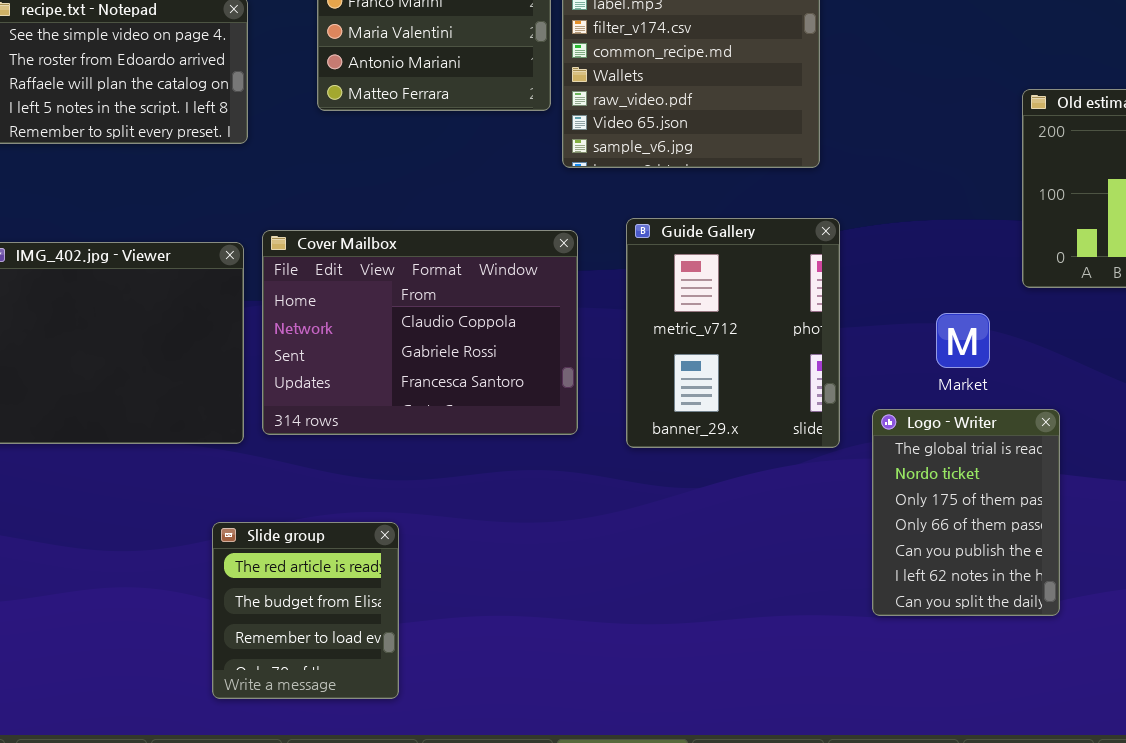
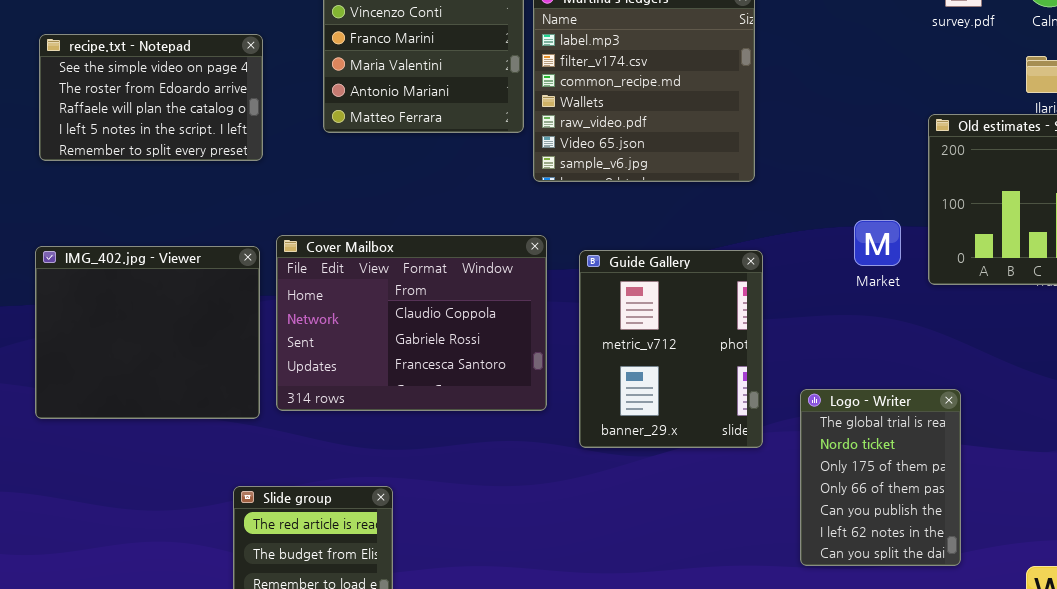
Guide Gallery: [626,218,840,448] -> [579,250,763,448], moved
Market: [936,313,990,368] -> [854,220,901,266], moved

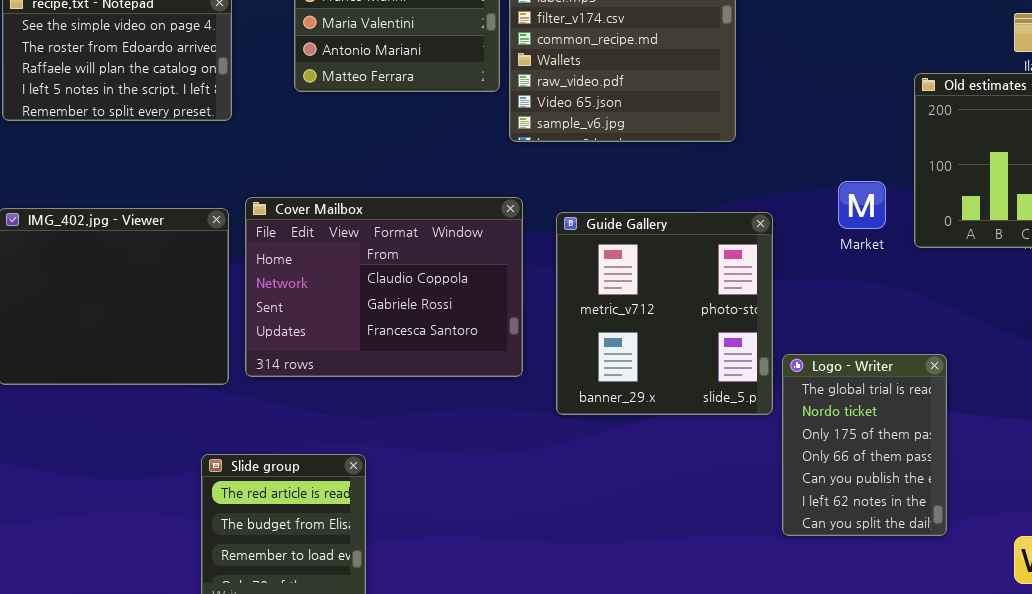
Guide Gallery: [579,250,763,448] -> [556,212,773,415], resized

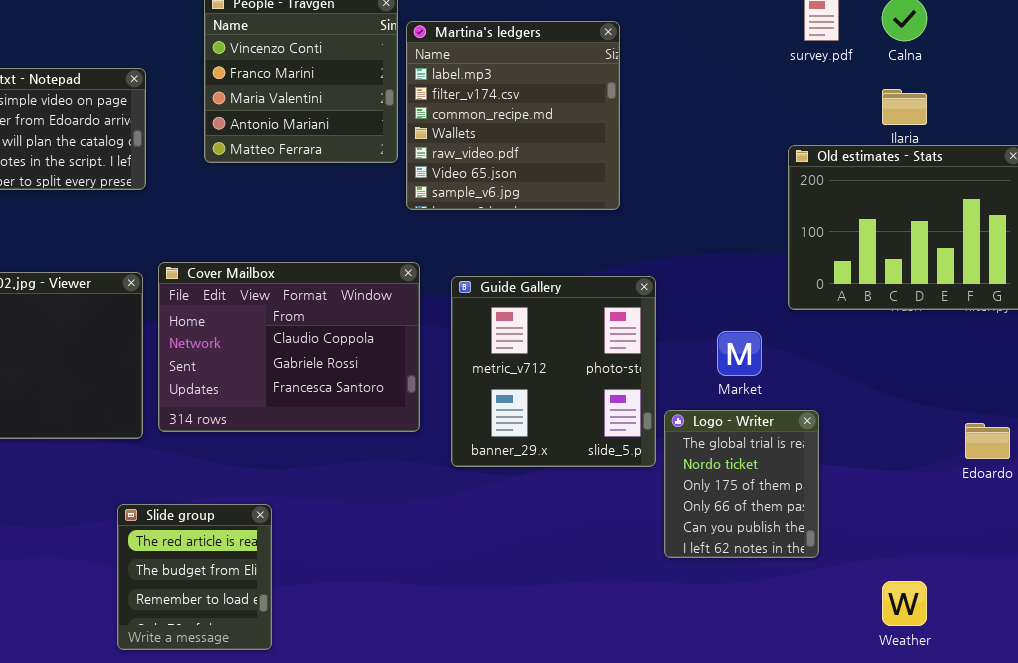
Market: [838,181,886,229] -> [717,331,762,376], moved
Logo - Writer: [782,354,947,536] -> [664,410,819,558], resized

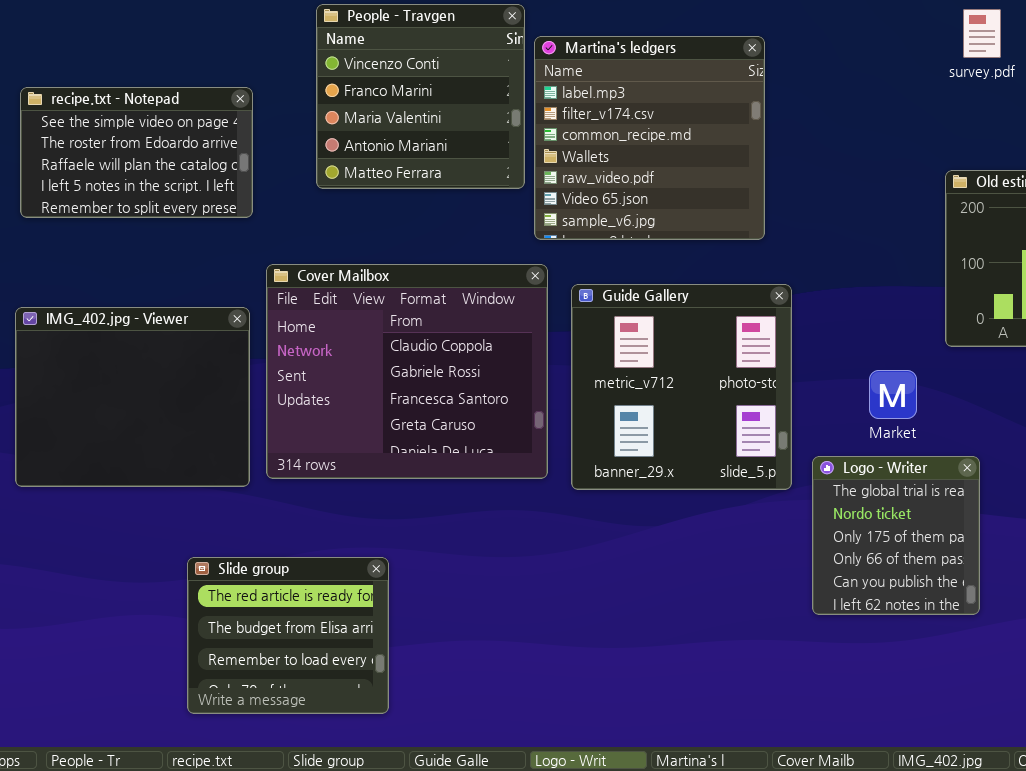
Cover Mailbox: [158,262,420,432] -> [266,264,548,479], resized
Guide Gallery: [451,276,656,467] -> [571,284,792,490], moved
Slide group: [117,504,272,650] -> [187,557,389,714], resized

